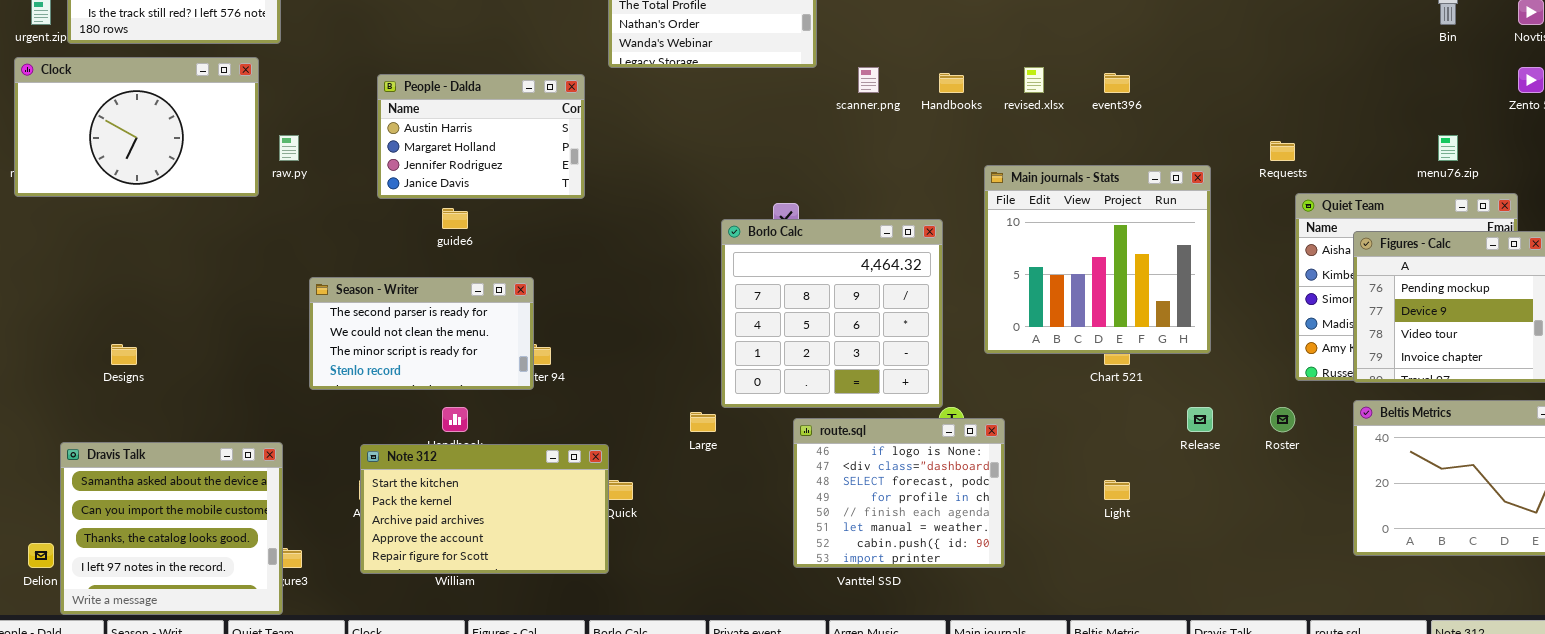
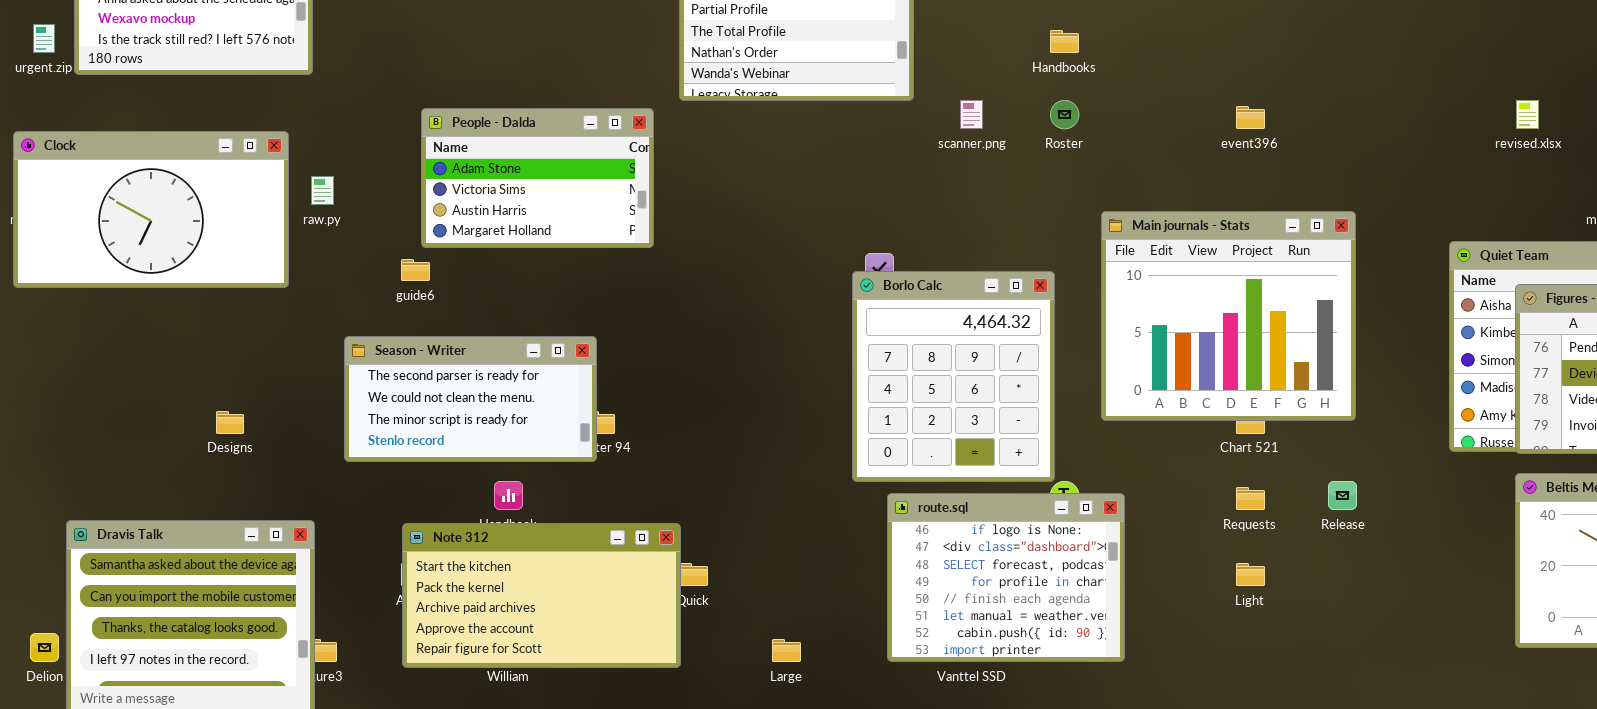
Clock: [14,57,259,197] -> [13,131,289,288], moved
revised.xlsx: [1024,67,1044,93] -> [1516,100,1539,129], moved
Handbooks: [939,73,964,93] -> [1050,30,1079,53], moved
People - Dalda: [377,74,585,199] -> [421,108,654,248], scrolled up 2 rows
Requests: [1270,141,1295,161] -> [1236,487,1265,510], moved
guide6: [442,208,468,229] -> [401,259,430,281], moved
Borlo Calc: [721,219,943,408] -> [852,271,1055,482], resized
Designs: [111,344,137,365] -> [216,411,244,434], moved
Roster: [1270,407,1295,432] -> [1050,100,1079,129], moved
Large: [690,412,716,432] -> [772,639,801,662], moved

